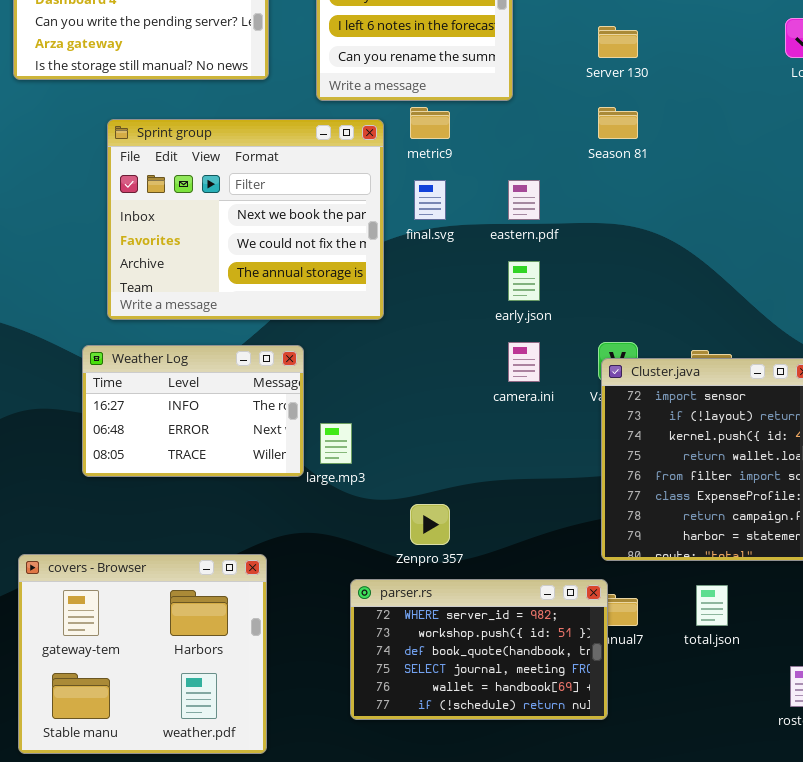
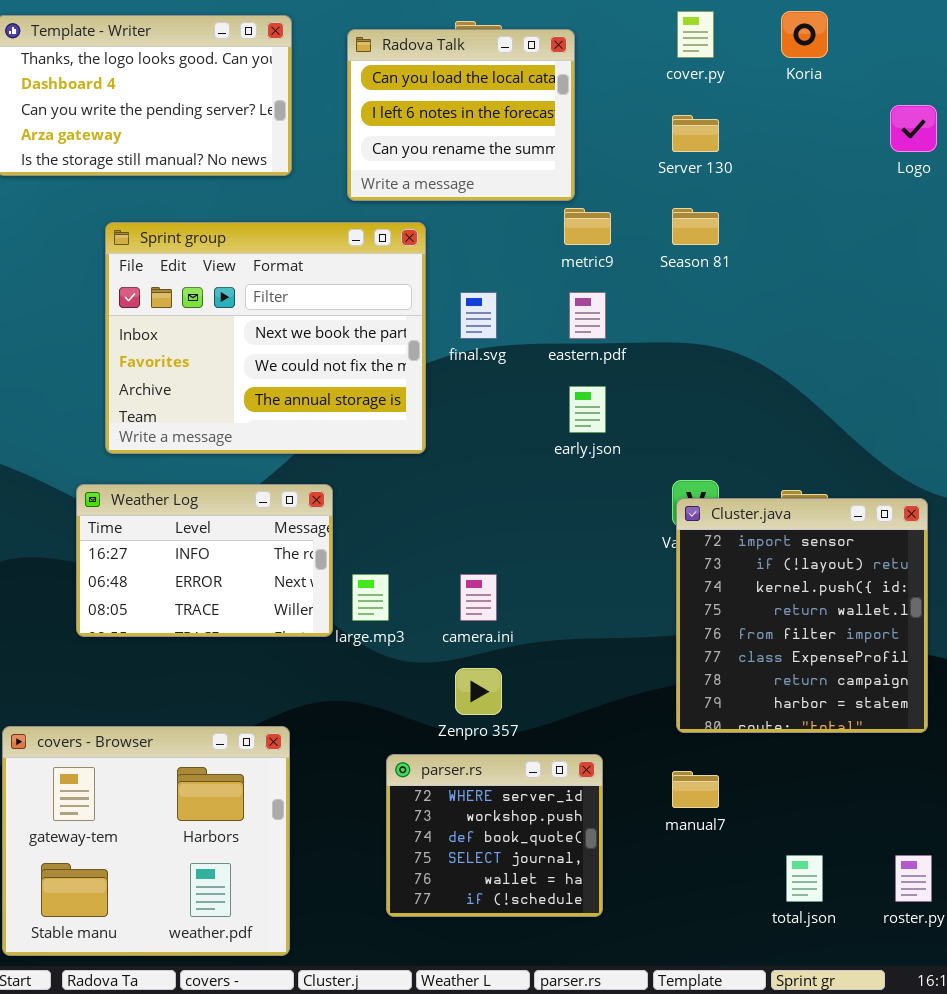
metric9: [410,107,450,139] -> [564,208,611,245], moved
camera.ini: [508,342,540,382] -> [460,574,497,621], moved
parser.rs: [350,579,608,720] -> [386,754,603,917], resized
total.json: [696,585,728,626] -> [786,855,823,902], moved

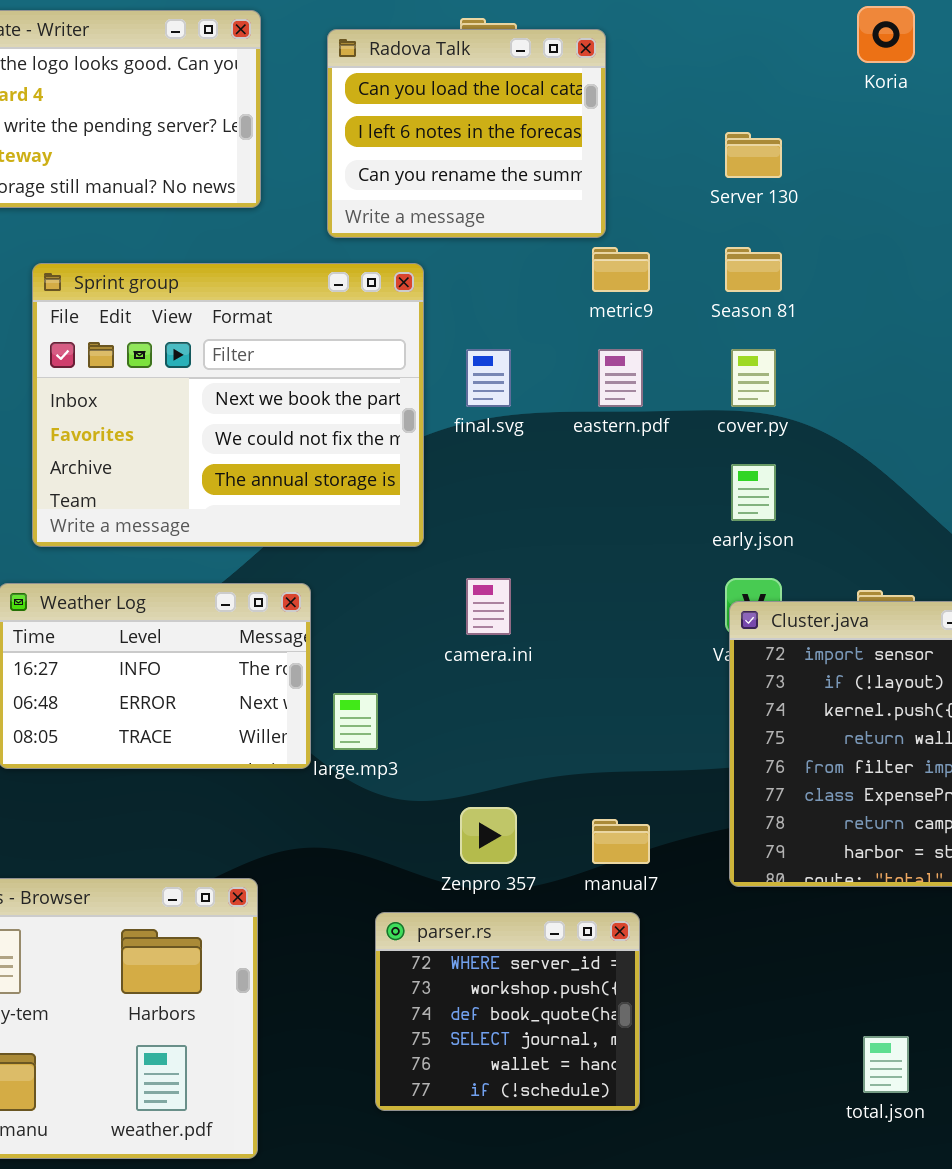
cover.py: [677,11,714,58] -> [731,349,776,407], moved
early.json: [569,386,606,433] -> [731,464,776,521], moved
camera.ini: [460,574,497,621] -> [466,578,511,635], moved
manual7: [672,771,719,808] -> [592,819,650,864], moved

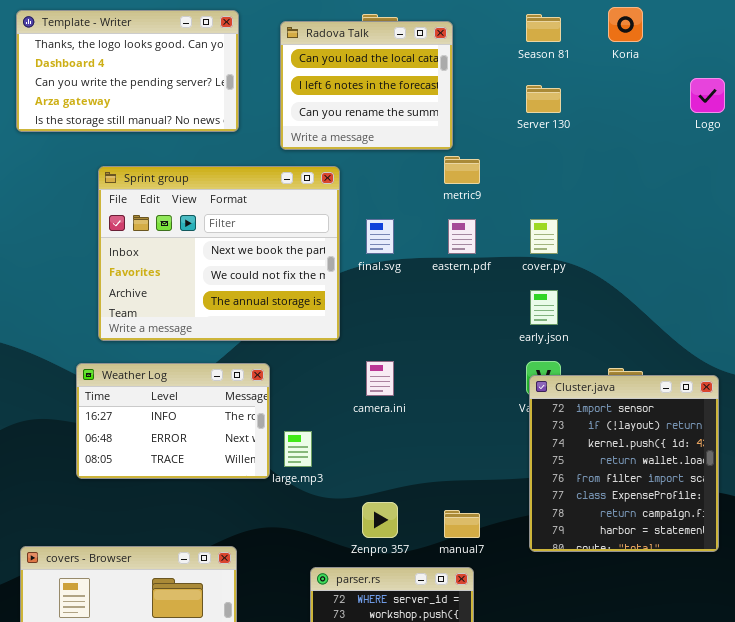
Season 81: [725,247,782,292] -> [526,14,561,42], moved

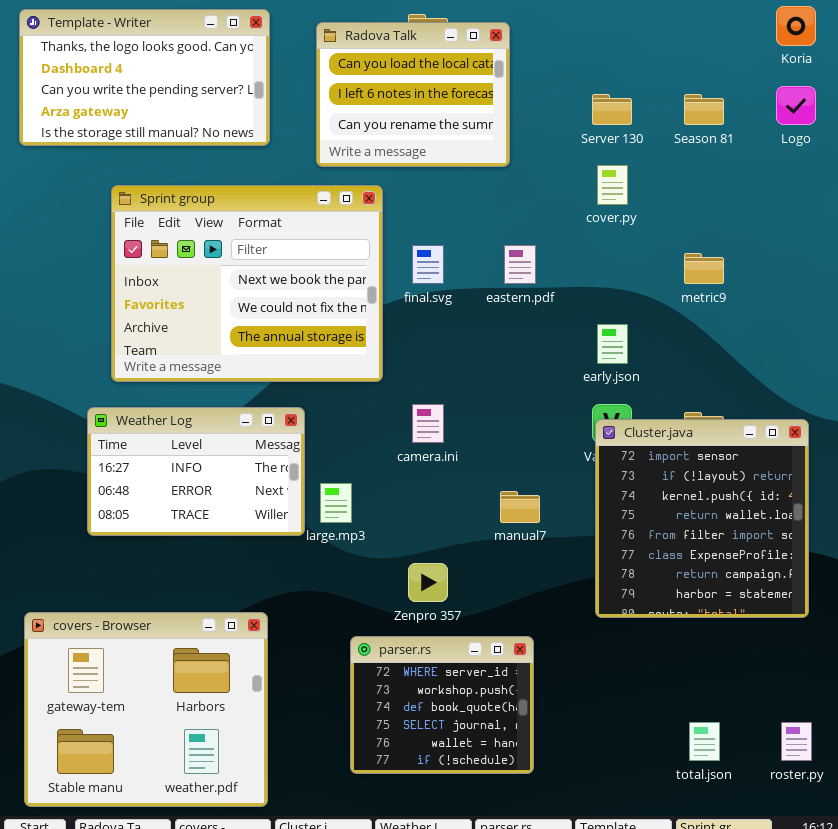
Koria: [608,7,643,42] -> [776,6,816,46], moved
Season 81: [526,14,561,42] -> [684,94,724,125], moved
metric9: [444,156,480,184] -> [684,253,724,284], moved
cover.py: [530,219,558,254] -> [597,165,628,205], moved
manual7: [444,510,480,538] -> [500,491,540,523], moved

